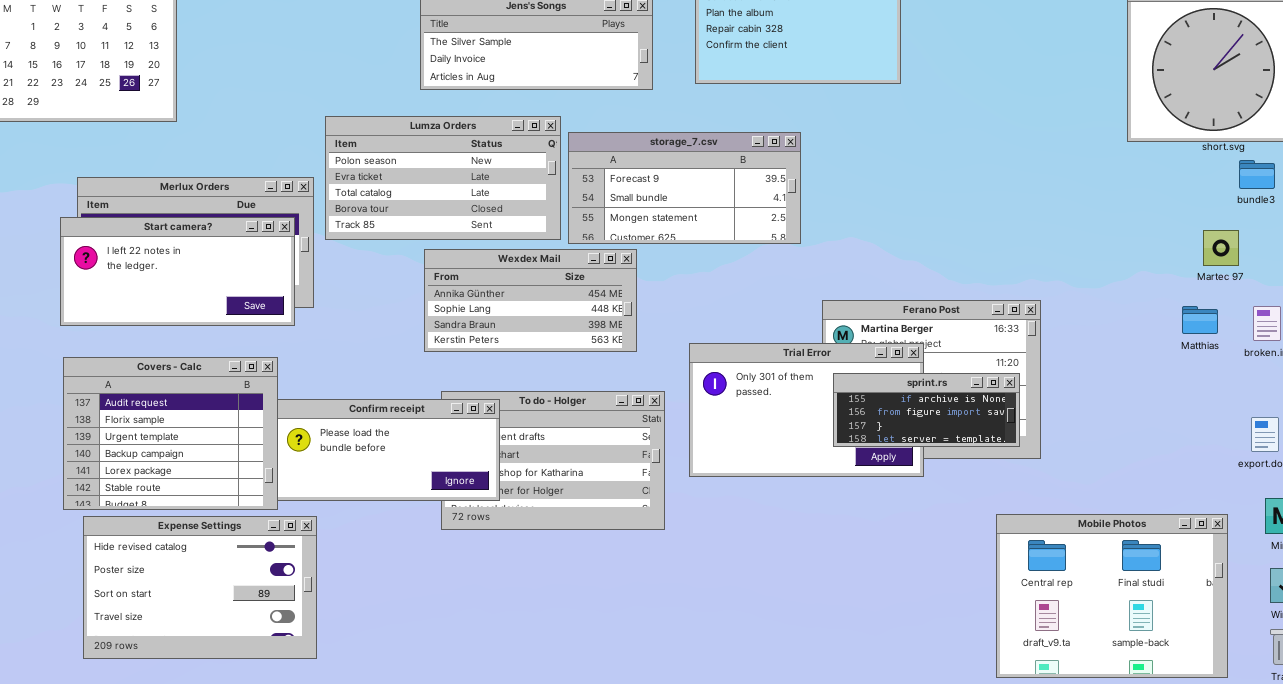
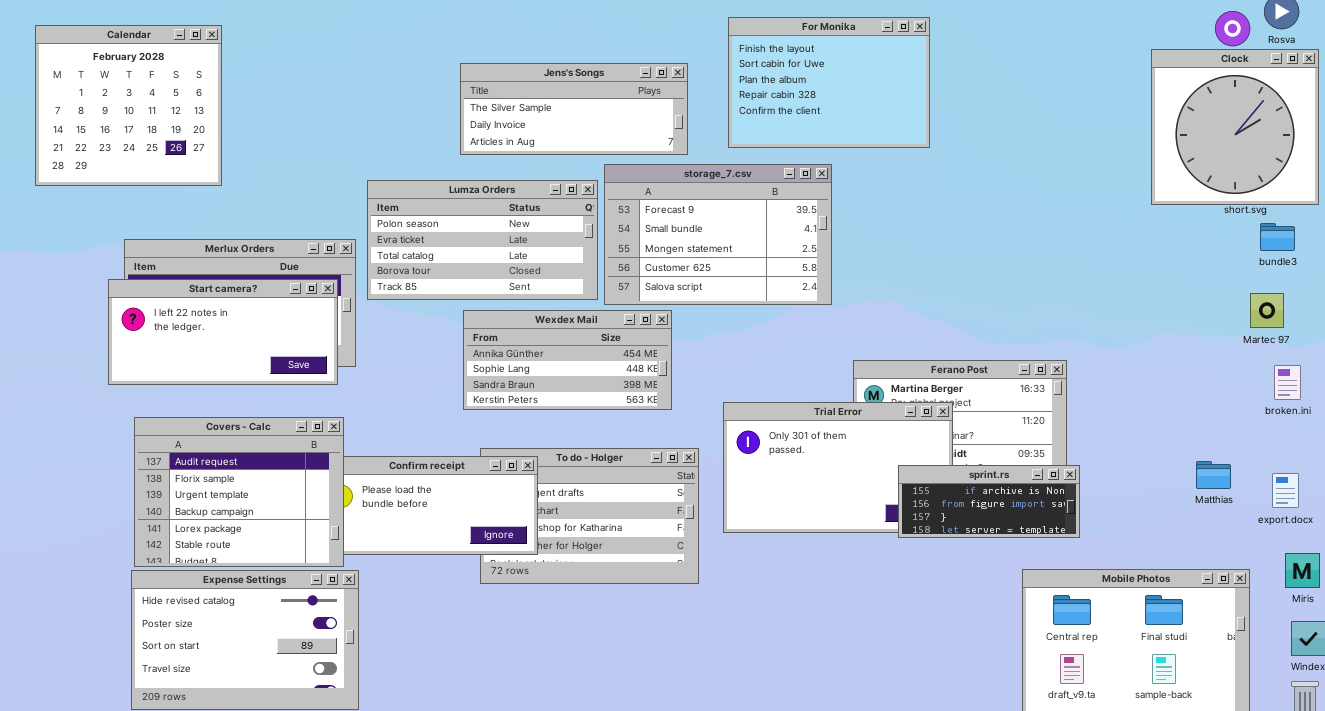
storage_7.csv: [568,132,801,244] -> [604,164,832,305], resized
Martec 97: [1203,230,1239,266] -> [1250,293,1284,328], moved
Matthias: [1182,306,1218,334] -> [1196,461,1231,489], moved
Covers - Calc: [63,357,278,510] -> [134,417,344,567], moved
sprint.rs: [833,373,1020,447] -> [898,465,1080,538], moved

